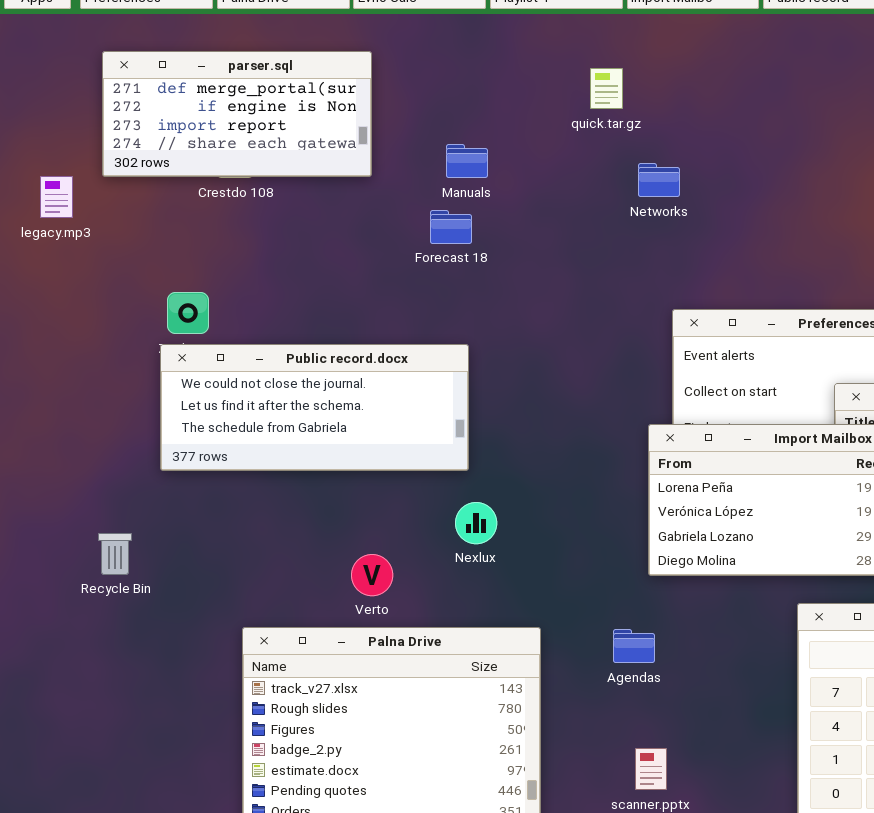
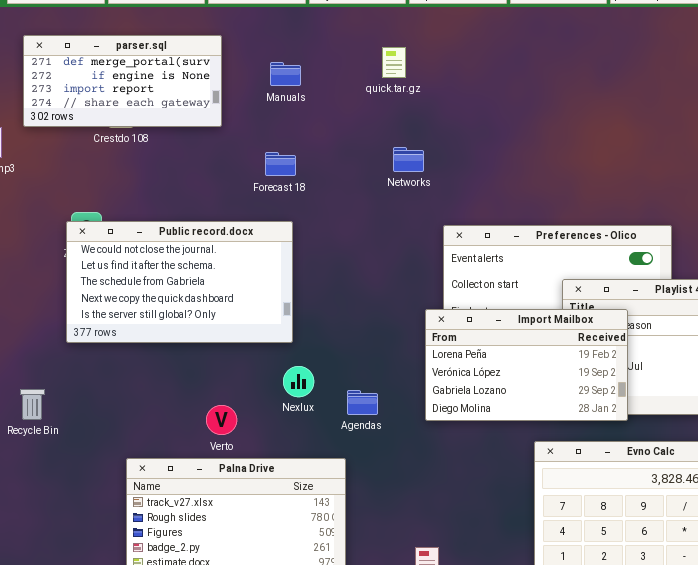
Manuals: [446,144,488,178] -> [270,62,301,86], moved
Networks: [638,163,680,197] -> [393,147,424,172], moved
Public record.docx: [160,344,469,471] -> [66,221,293,343], resized
Agendas: [613,629,655,663] -> [347,390,378,415], moved

